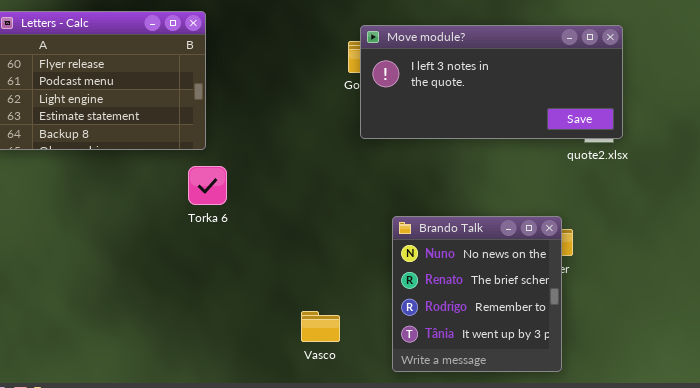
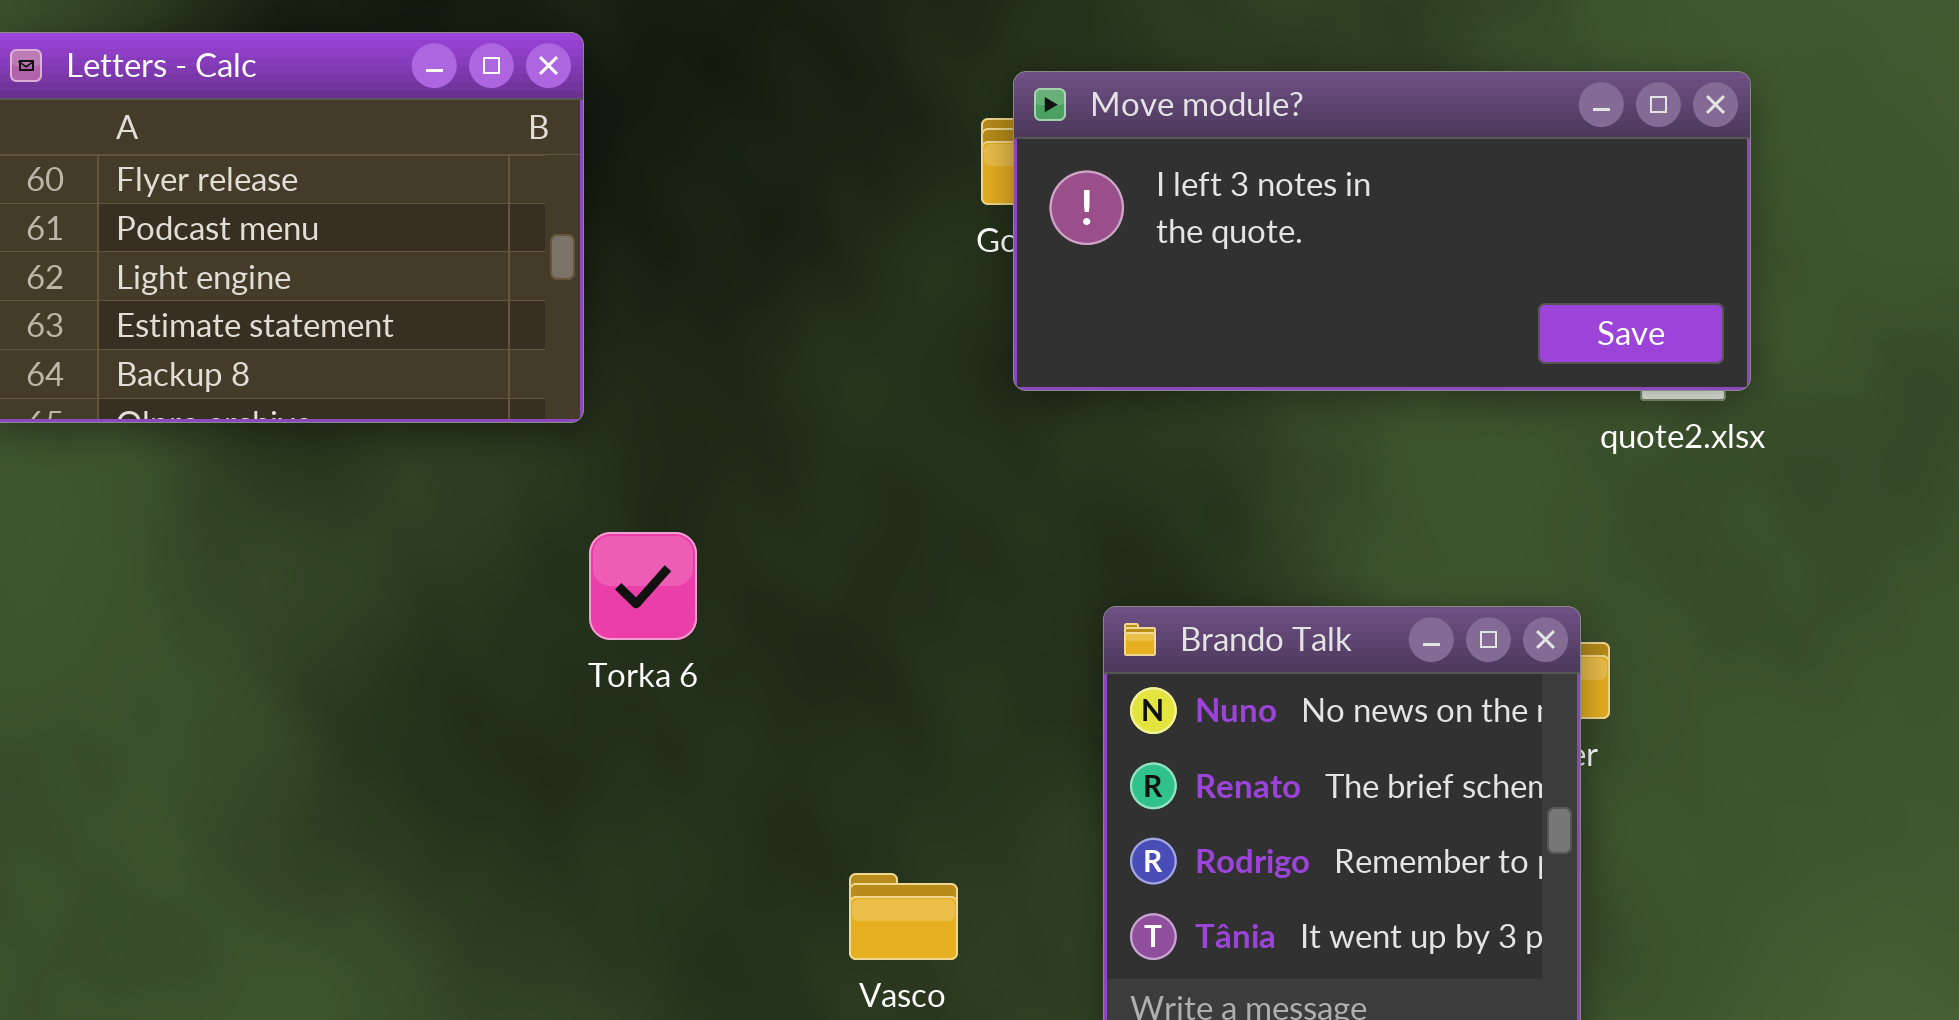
Torka 6: [188,166,227,205] -> [589,532,697,640], moved

